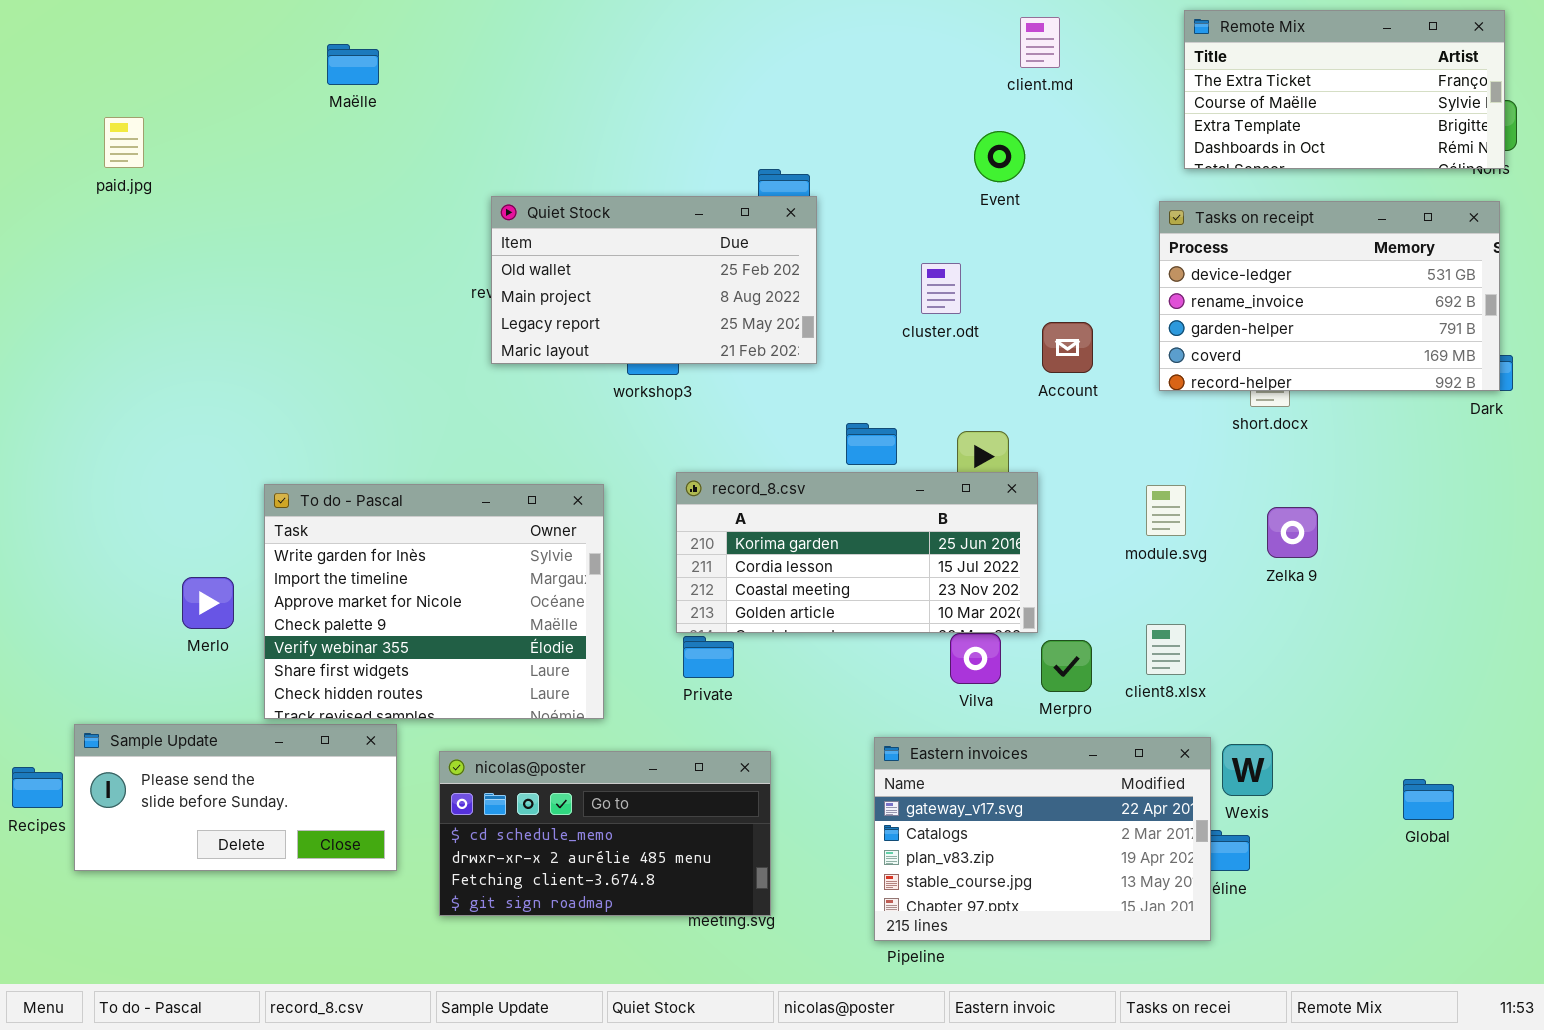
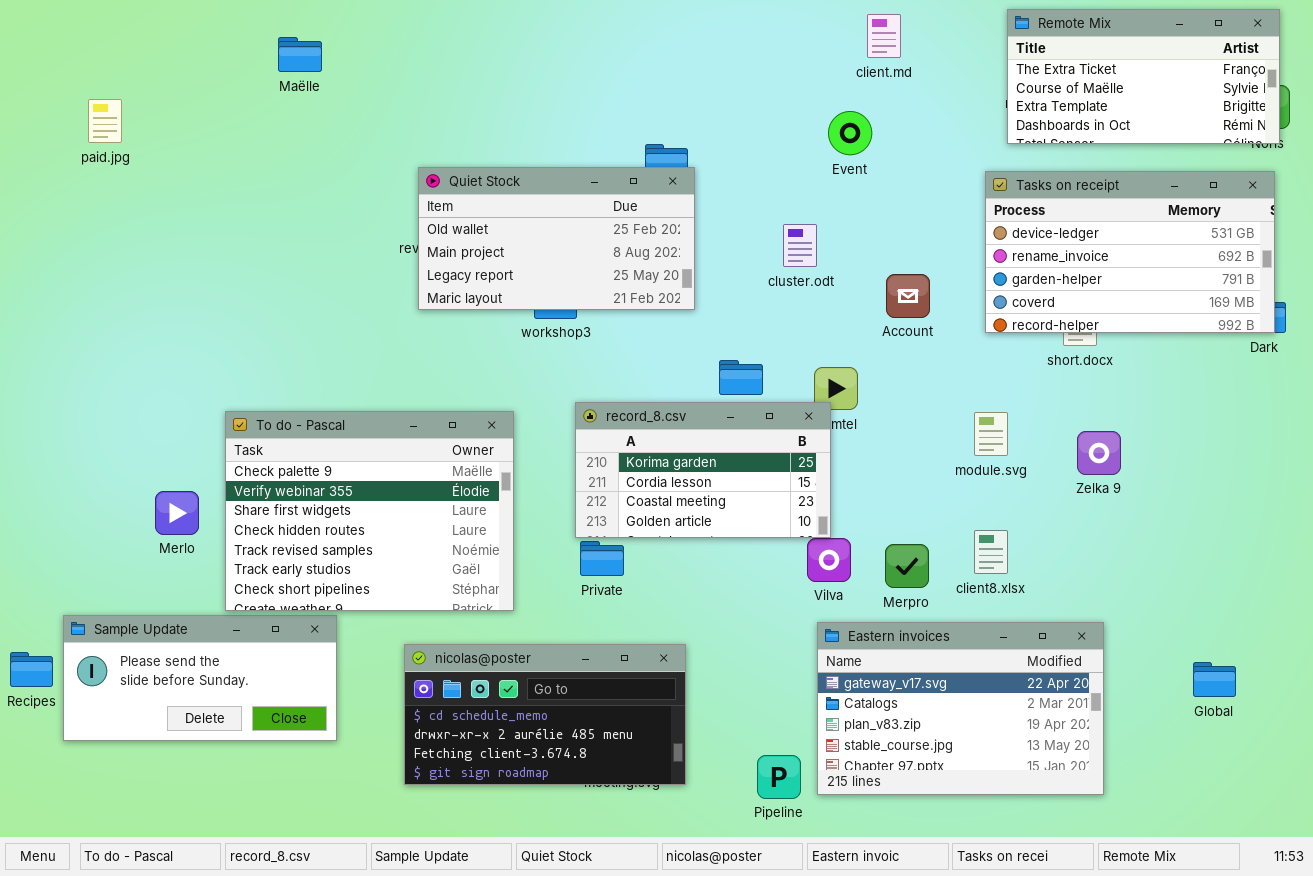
record_8.csv: [676,472,1038,633] -> [575,402,831,538], resized
To do - Pascal: [264,484,604,719] -> [225,411,514,611], scrolled down 3 rows
Eastern invoices: [874,737,1211,941] -> [817,622,1104,795], moved
nicolas@poster: [439,751,771,916] -> [404,644,686,785], moved

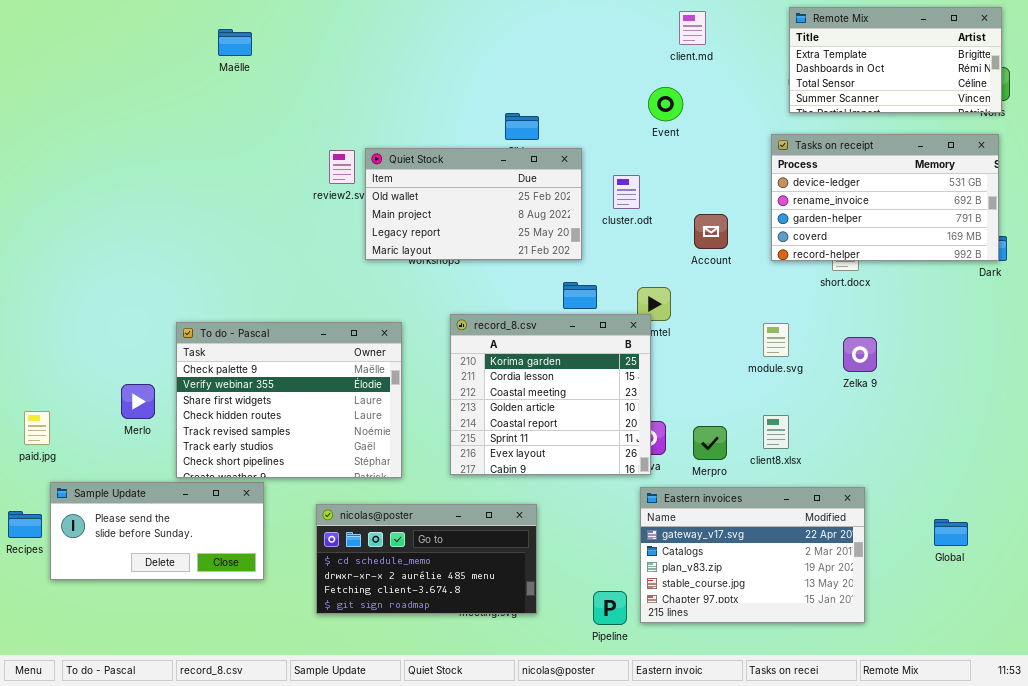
Remote Mix: [1007,9,1280,144] -> [789,7,1002,113], scrolled down 2 rows
paid.jpg: [88,99,122,143] -> [24,411,50,445], moved
Quiet Stock: [418,167,695,310] -> [365,148,582,260], moved
record_8.csv: [575,402,831,538] -> [450,314,651,475], resized

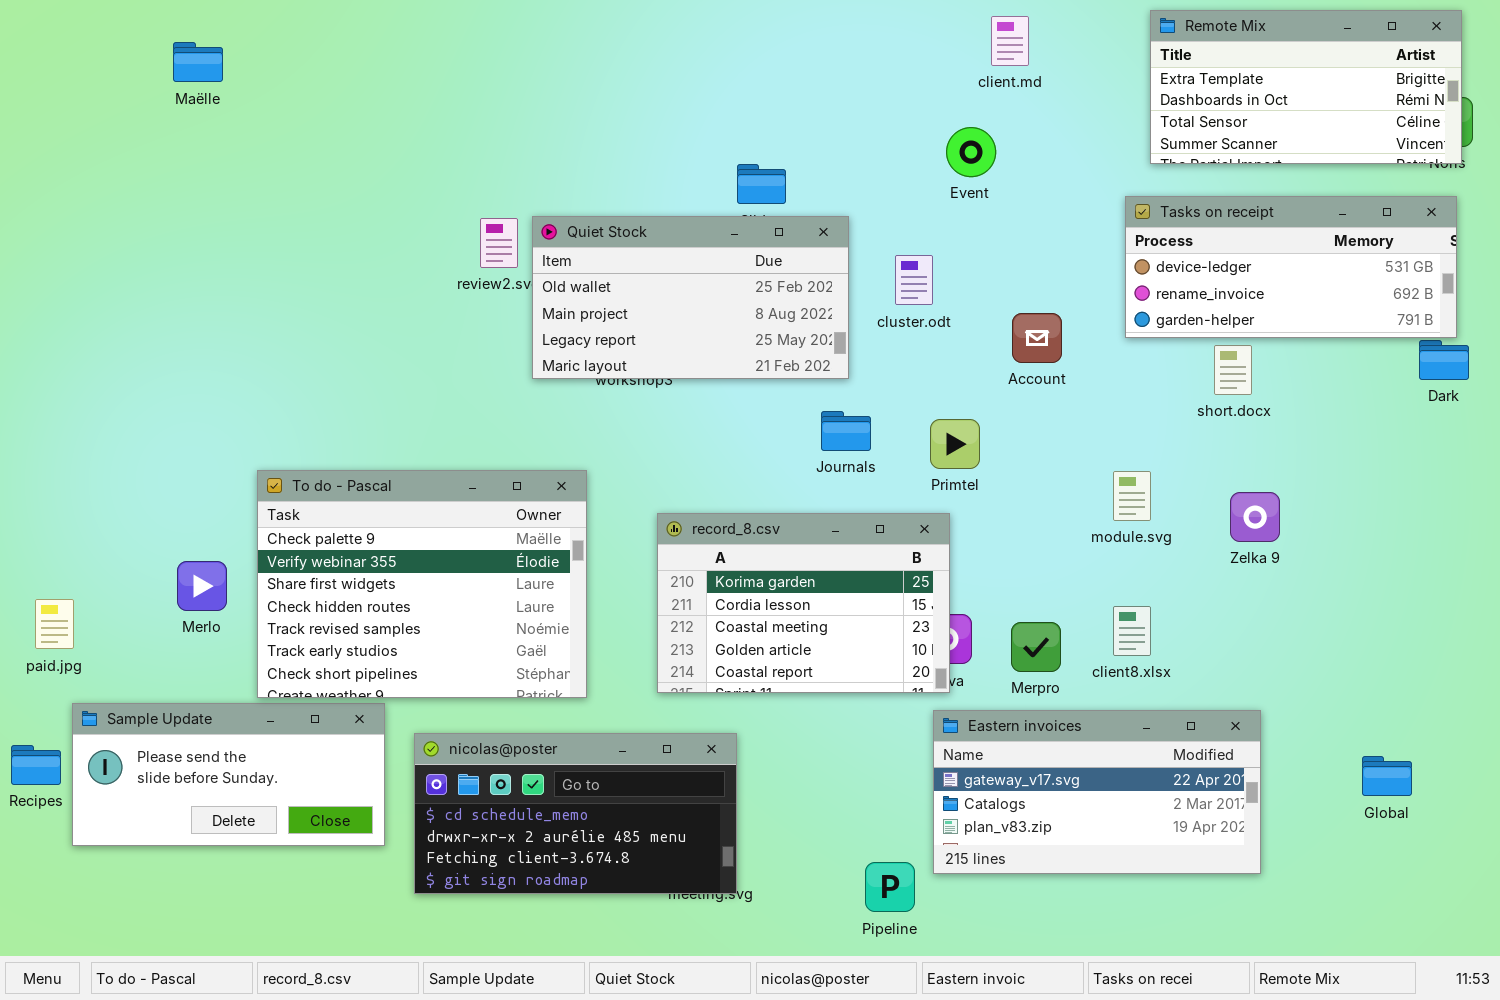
Maëlle: [218,29,252,56] -> [173,42,223,82], moved
Tasks on receipt: [771,134,999,261] -> [1125,196,1457,338], resized
record_8.csv: [450,314,651,475] -> [657,513,950,693], resized
Eastern invoices: [640,487,865,623] -> [933,710,1261,874], resized
nicolas@poster: [316,504,537,614] -> [414,733,737,894], moved

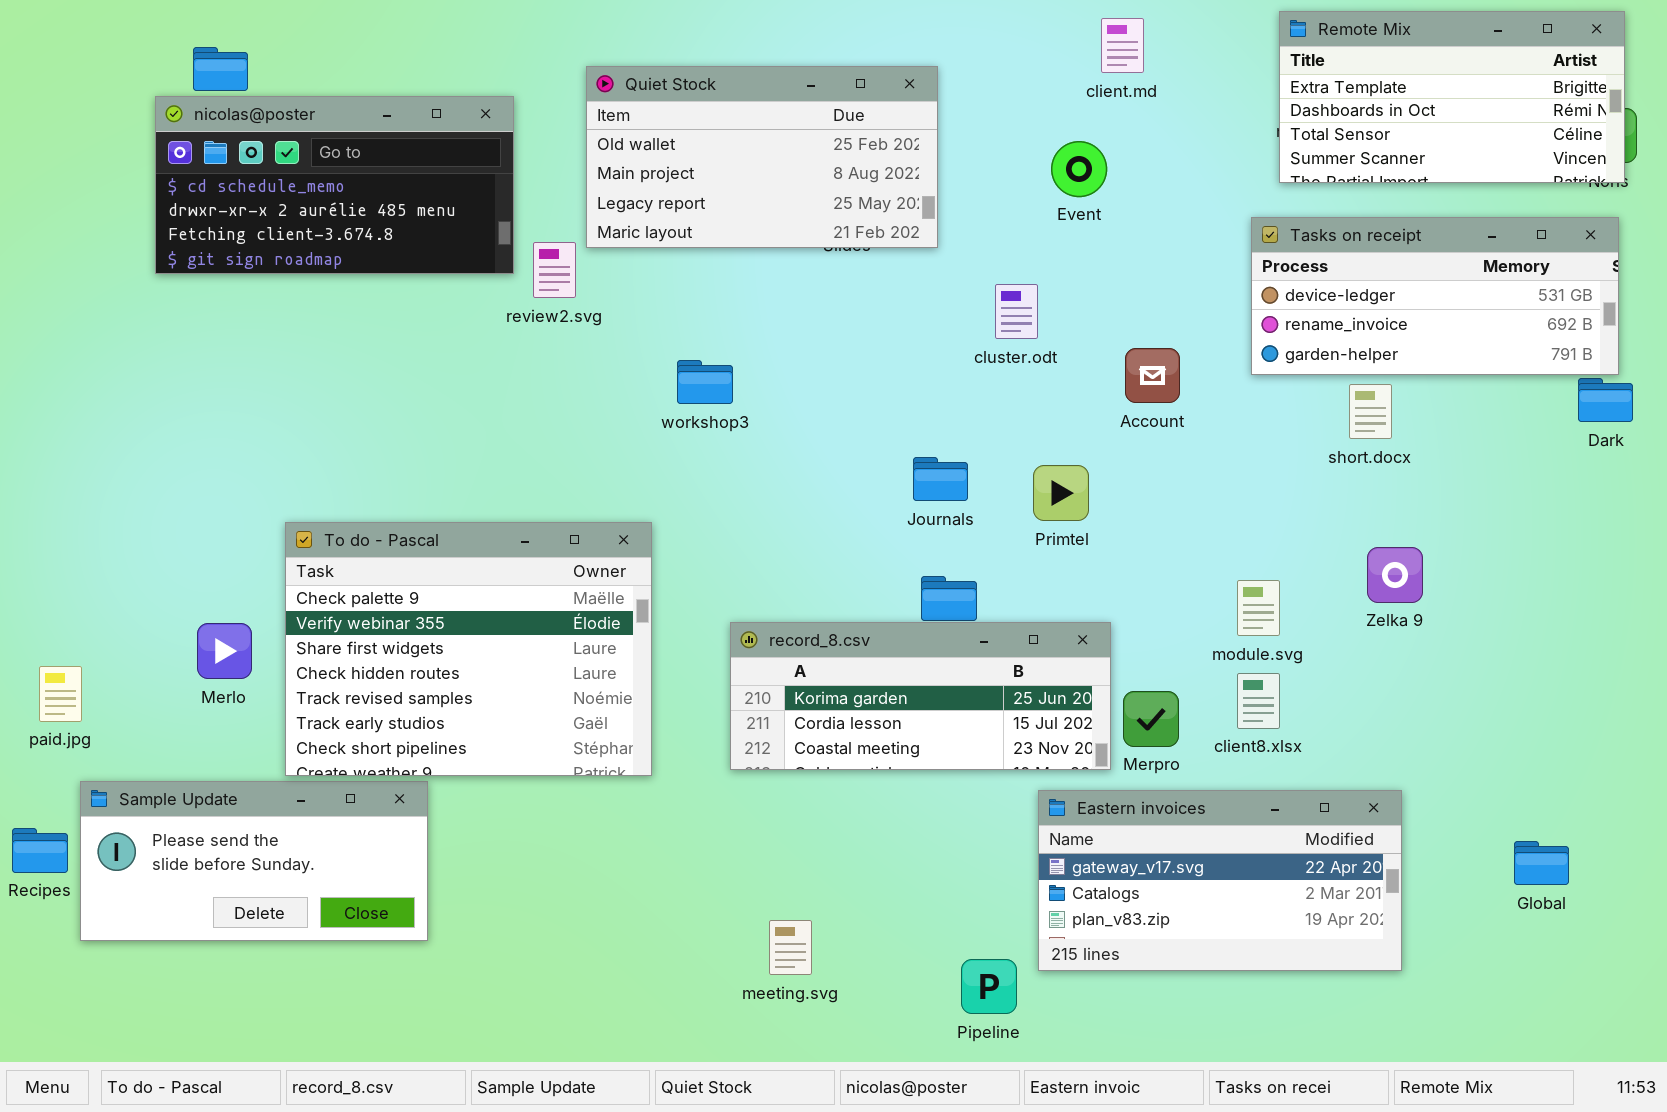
Quiet Stock: [532,216,849,379] -> [586,66,938,248], moved
module.svg: [1113,471,1151,521] -> [1237,580,1280,636], moved
record_8.csv: [657,513,950,693] -> [730,622,1111,770], resized
nicolas@poster: [414,733,737,894] -> [155,96,514,274], moved

